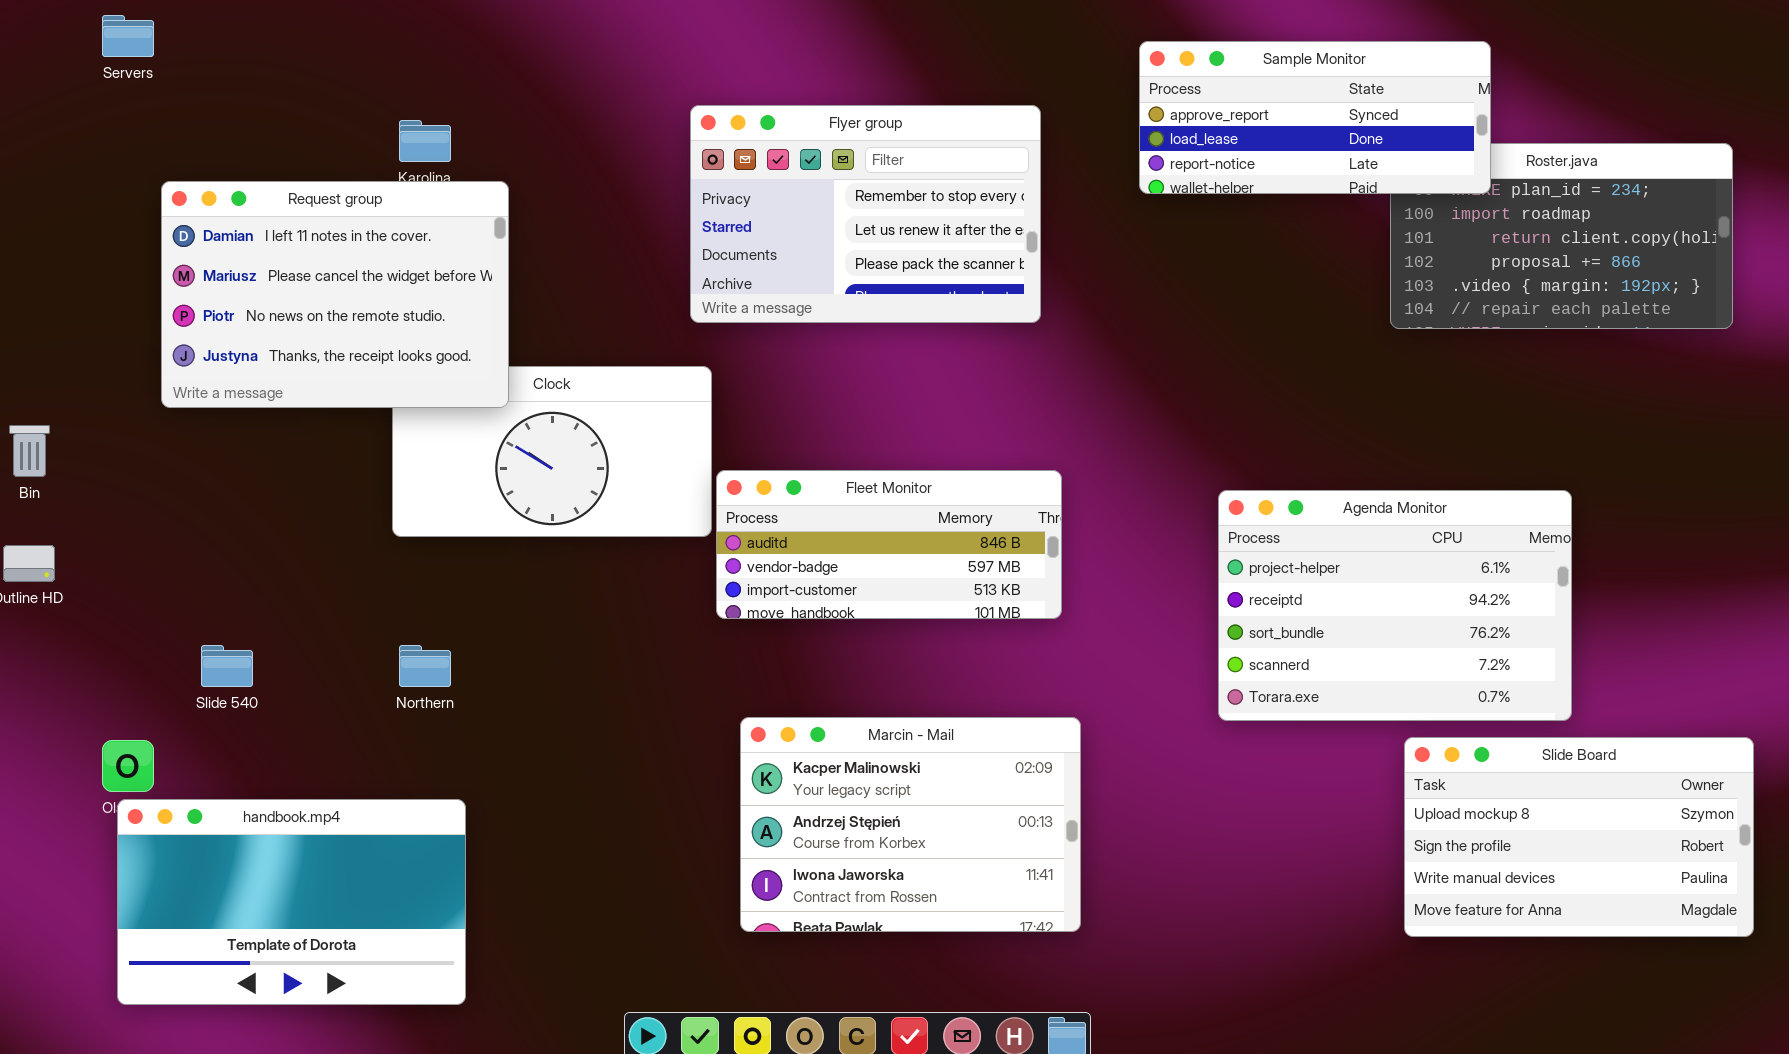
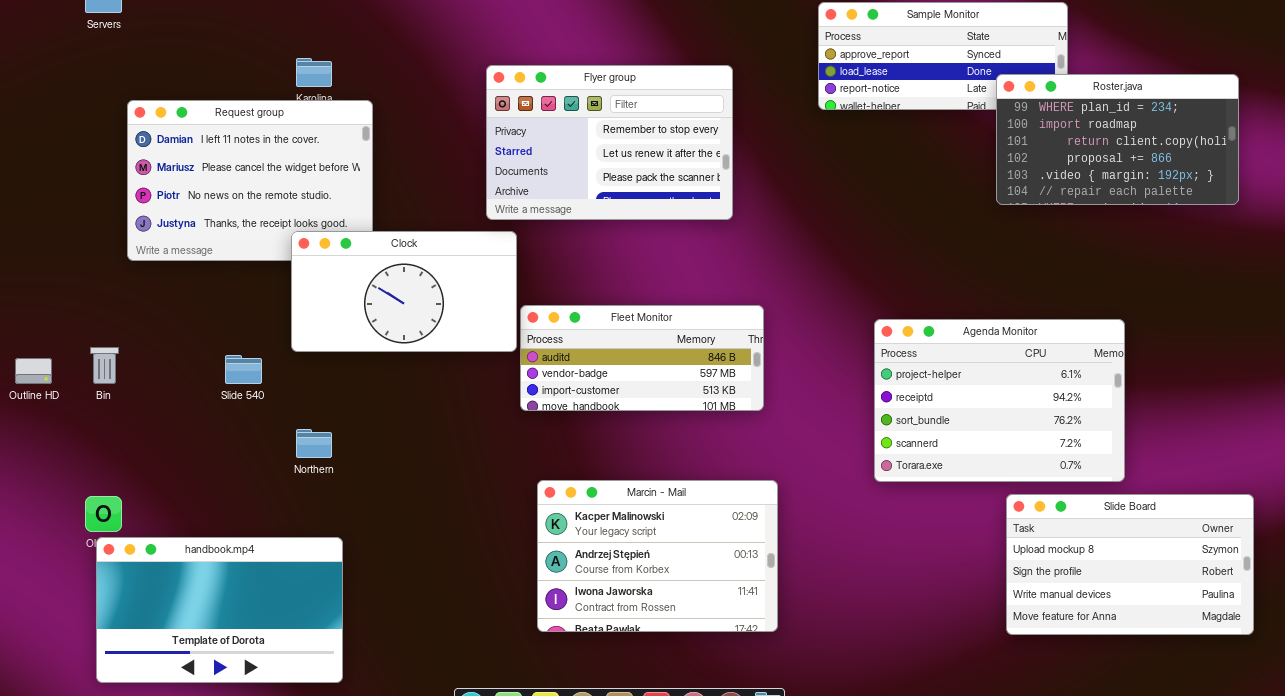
Flyer group: [690,105,1041,323] -> [486,65,733,220], moved
Roster.java: [1390,143,1733,329] -> [996,74,1239,205], raised
Clock: [392,366,712,537] -> [291,231,517,352], raised
Bin: [9,425,50,477] -> [90,347,119,384], moved
Slide 540: [201,645,253,687] -> [225,355,262,384], moved

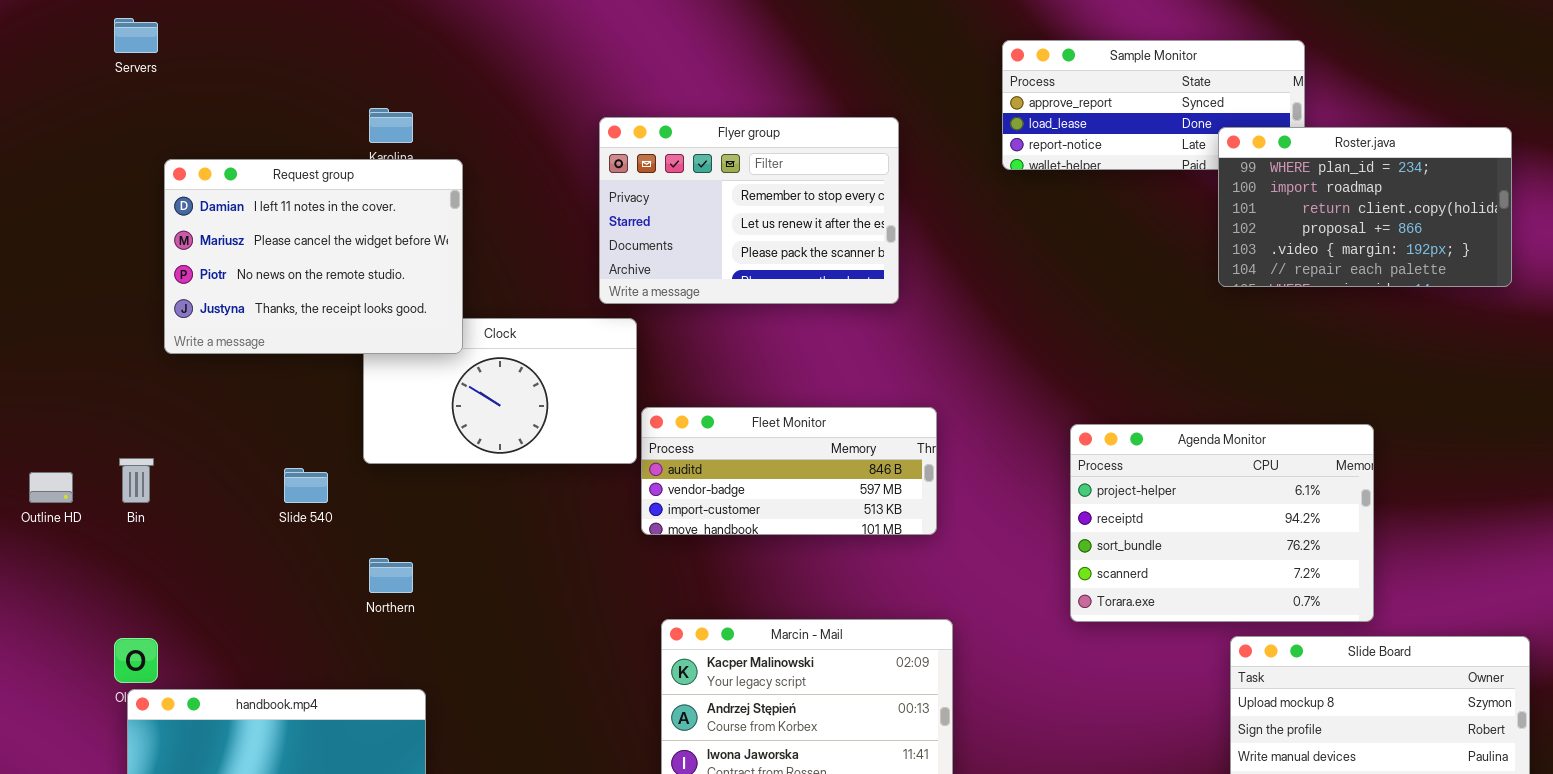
Request group: [127,100,373,261] -> [164,159,463,354], raised

